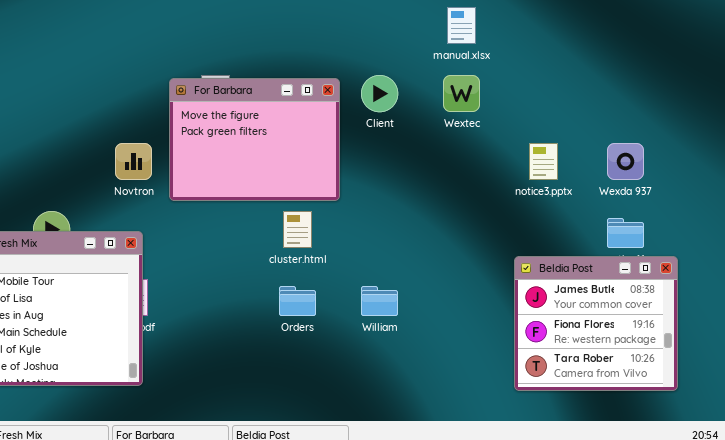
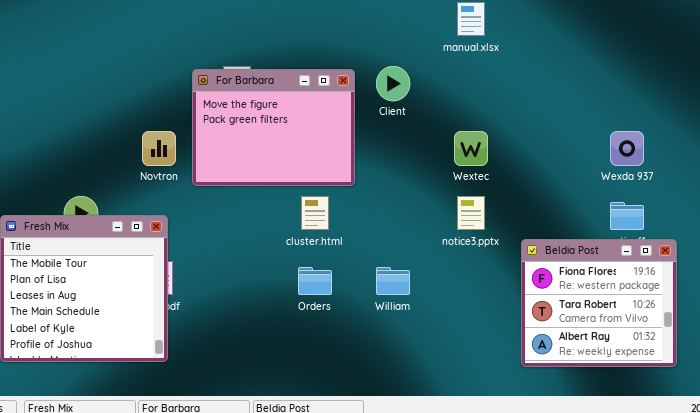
Wextec: [443,75,480,112] -> [454,131,488,166], moved
notice3.pptx: [529,143,558,180] -> [457,196,485,230], moved
Beldia Post: [514,256,678,391] -> [521,239,677,367], scrolled down 1 row

